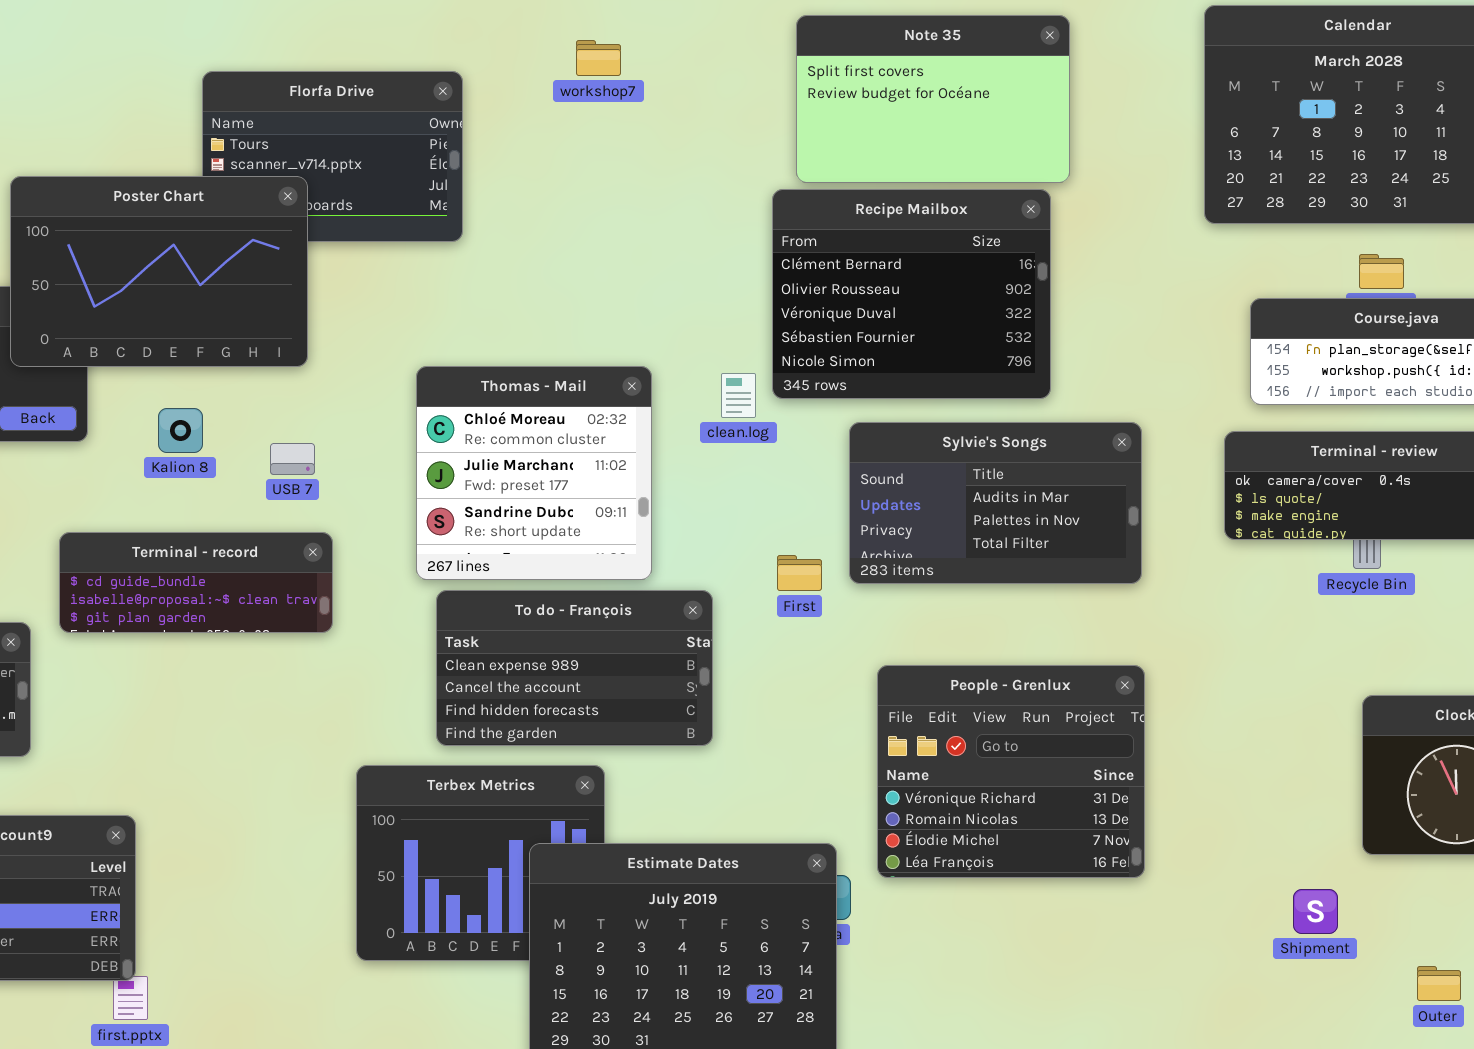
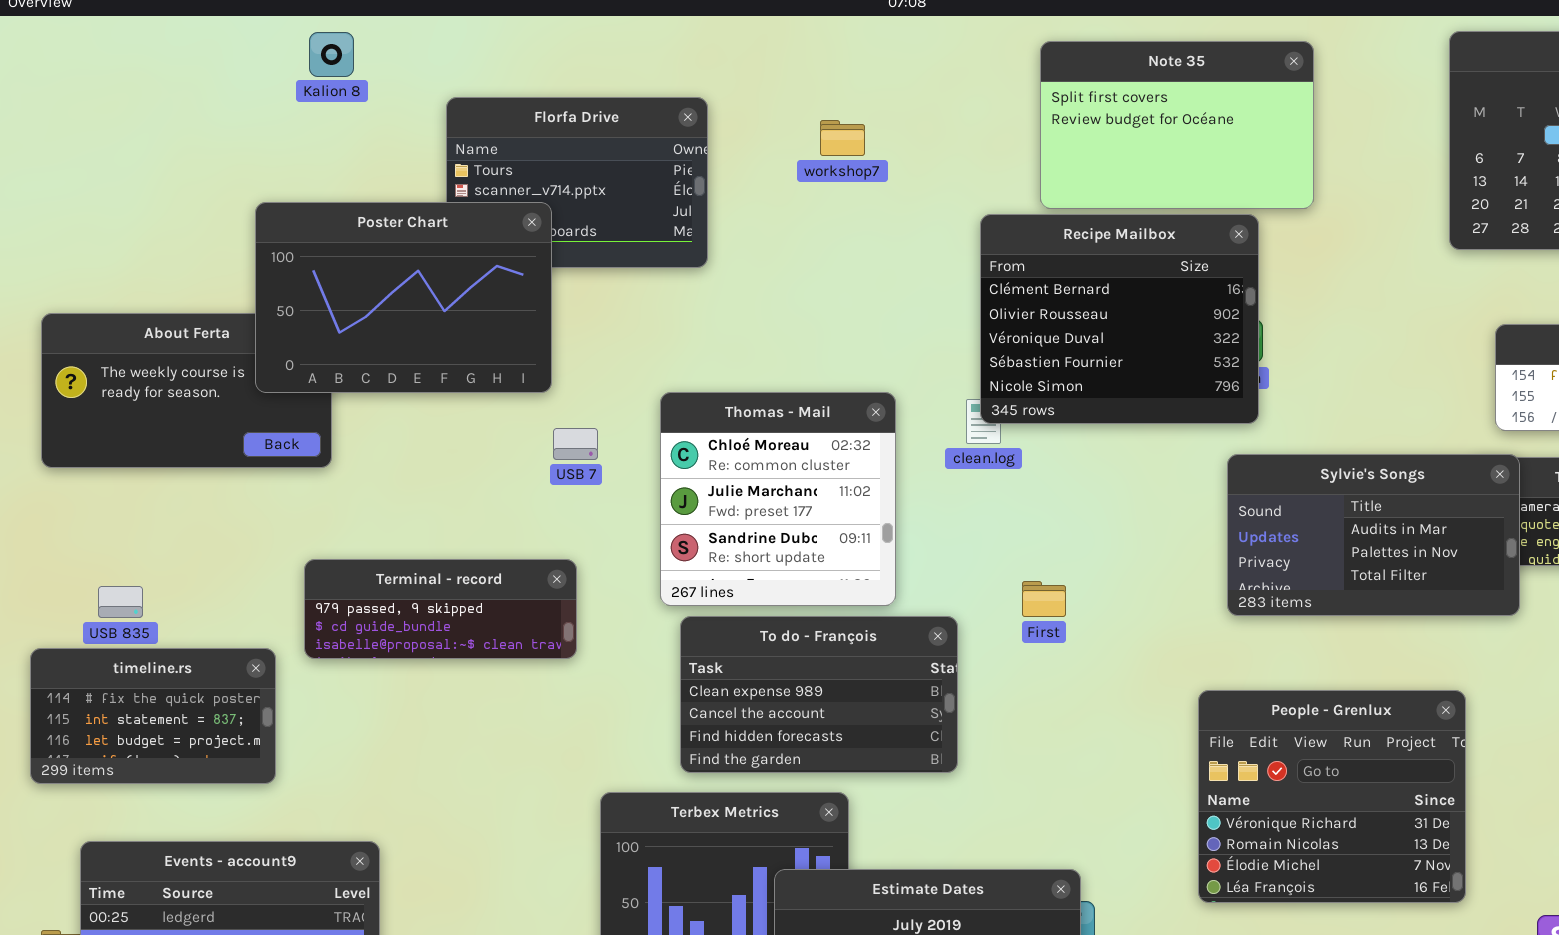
workshop7: [576,40,621,76] -> [820,120,865,156], moved
Recipe Mailbox: [772,189,1051,399] -> [980,214,1259,424], moved
Kalion 8: [158,408,203,453] -> [309,32,354,77], moved
Sylvie's Songs: [849,422,1142,584] -> [1227,454,1520,616], moved
USB 7: [270,443,315,475] -> [553,428,598,460], moved
Terminal - record: [59,532,333,633] -> [304,559,577,659], scrolled up 1 row
People - Grenlux: [877,665,1145,878] -> [1198,690,1466,903], moved

